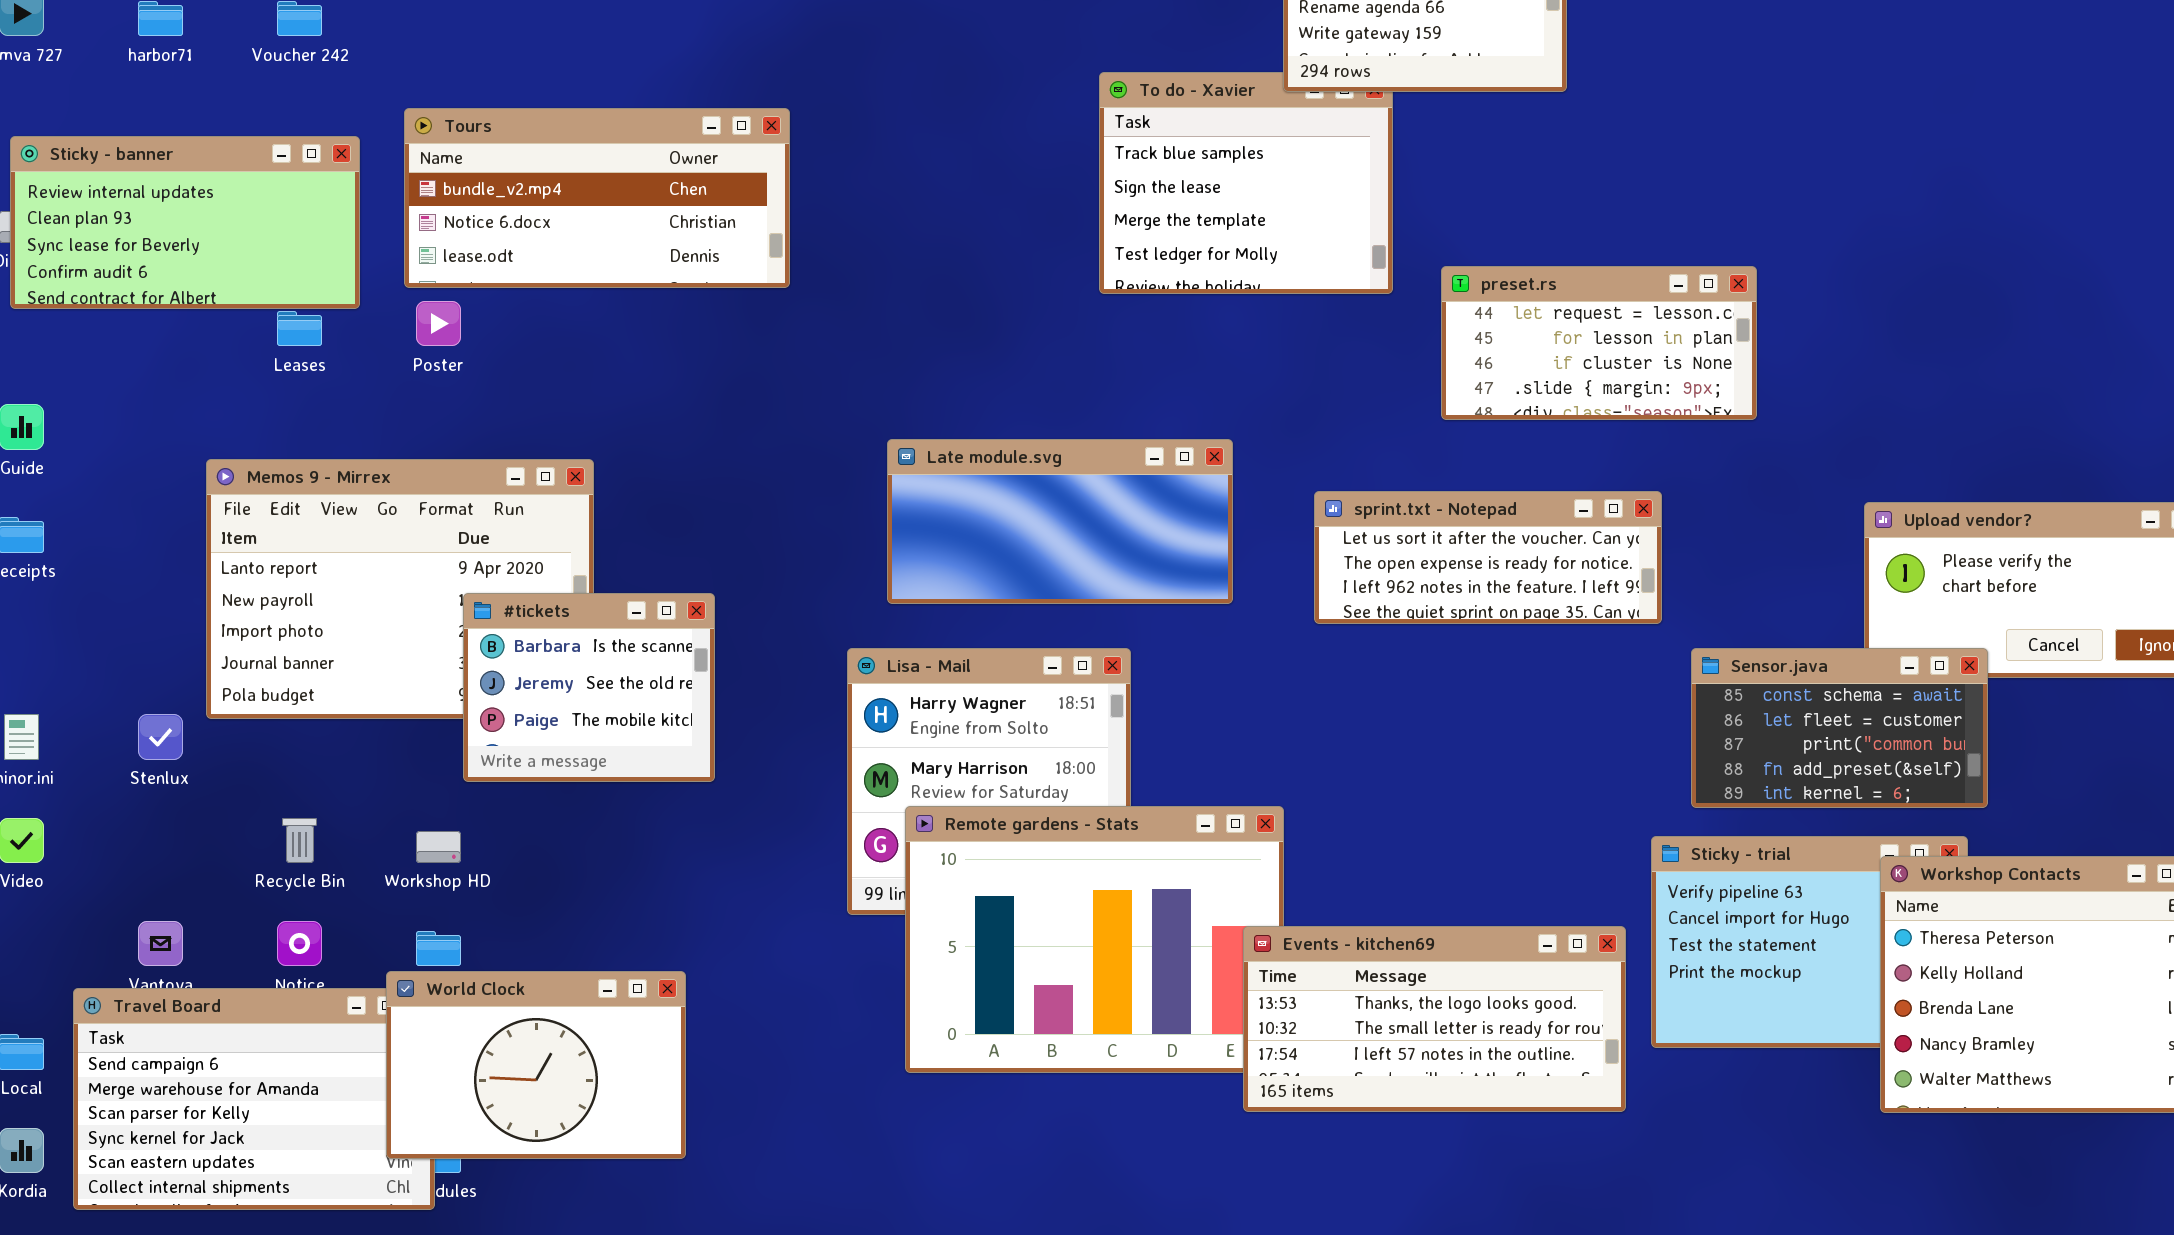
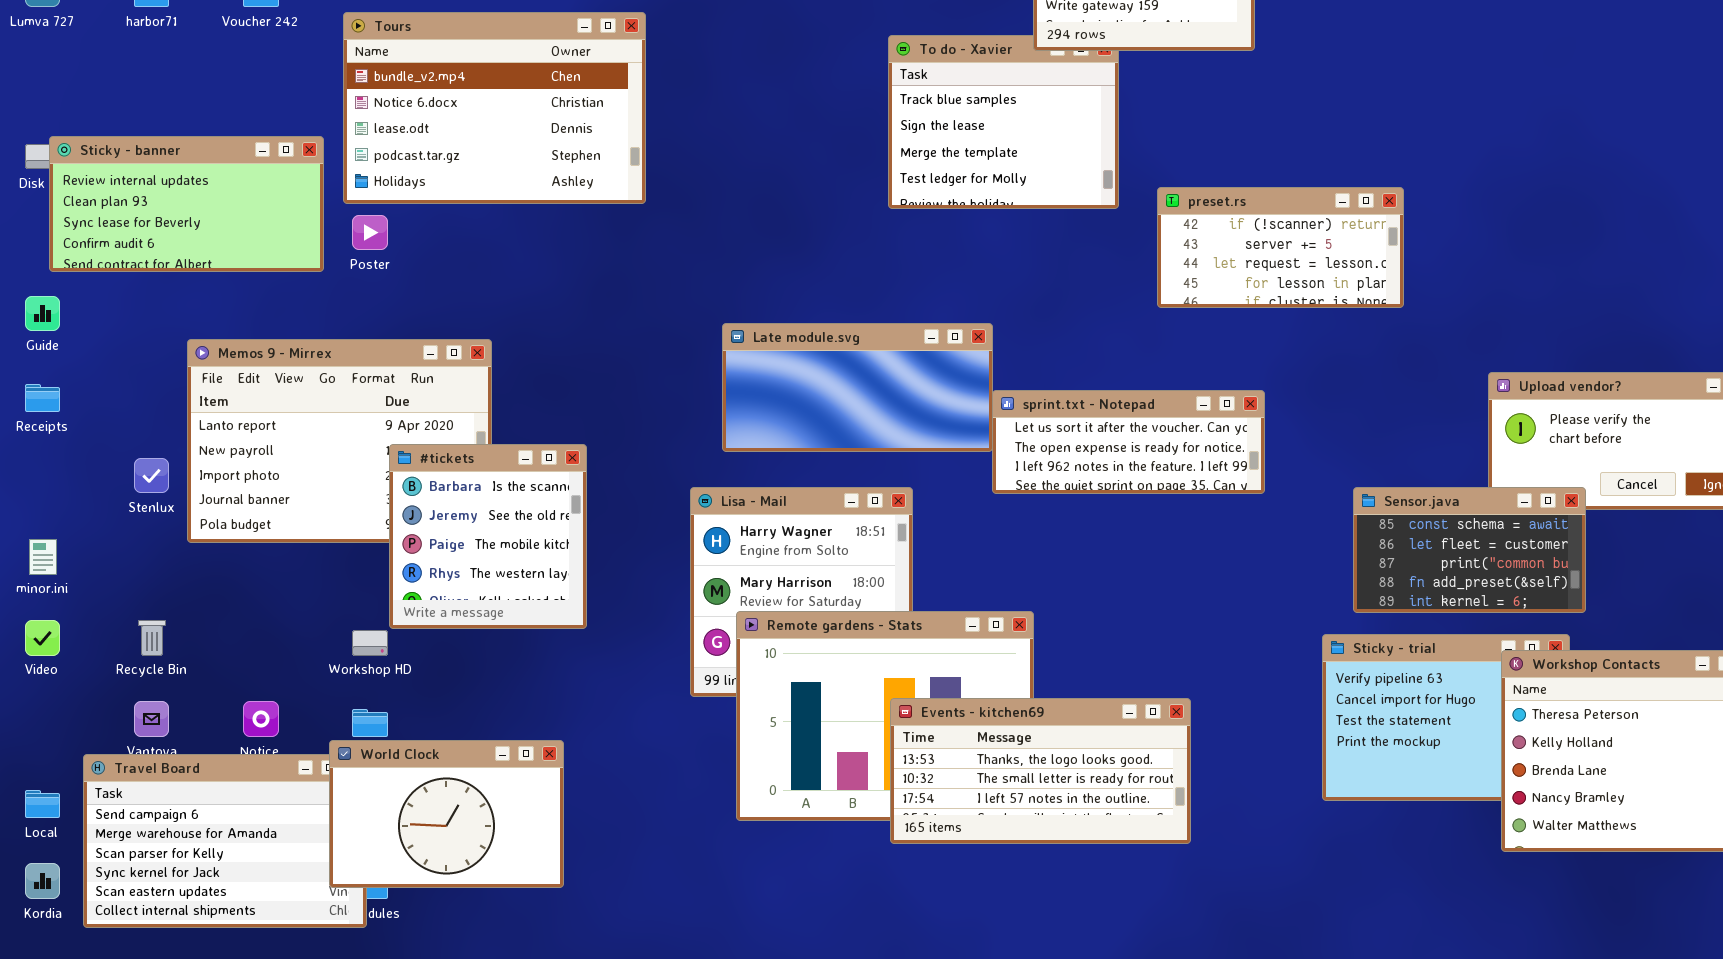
Tours: [404,108,790,288] -> [343,12,646,204], resized
Sticky - banner: [10,136,360,309] -> [49,136,324,272], moved
preset.rs: [1441,266,1757,420] -> [1157,187,1404,308], scrolled up 2 rows
sprint.txt - Notepad: [1314,491,1662,624] -> [992,390,1265,494], moved
#tickets: [463,593,715,782] -> [389,444,587,629], resized
Stenlux: [138,714,183,760] -> [134,458,169,493], moved
Recycle Bin: [282,818,317,863] -> [138,620,166,656], moved
Events - kitchen69: [1243,926,1626,1112] -> [890,698,1191,844], moved

